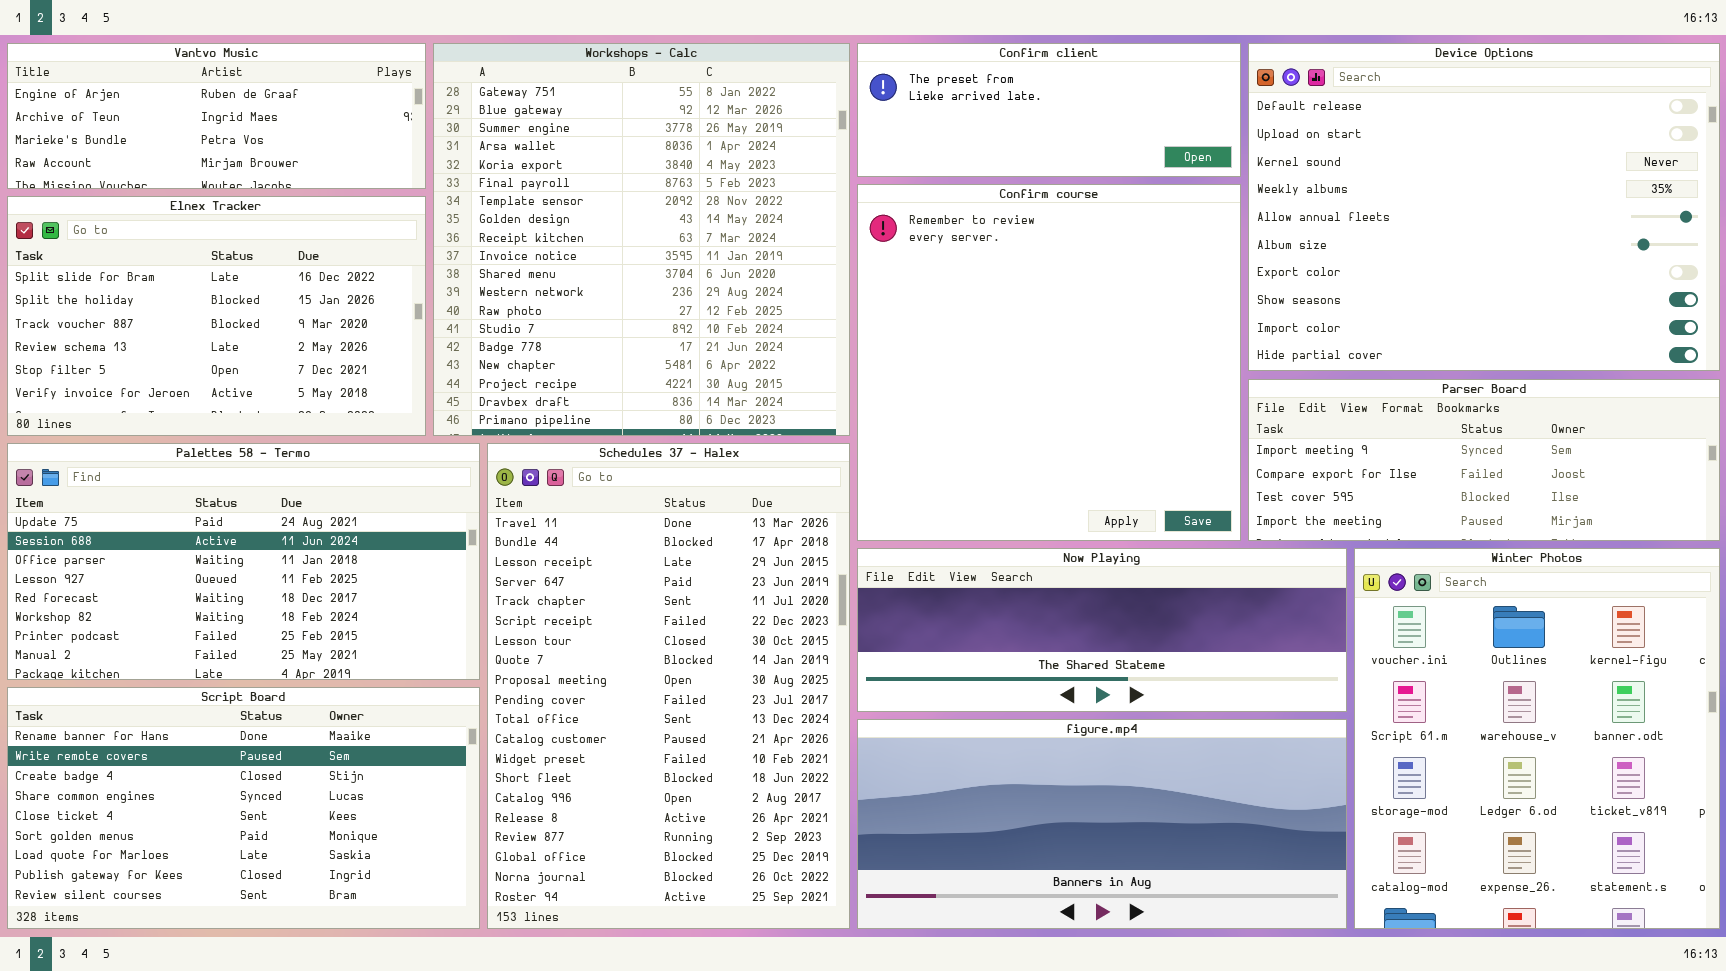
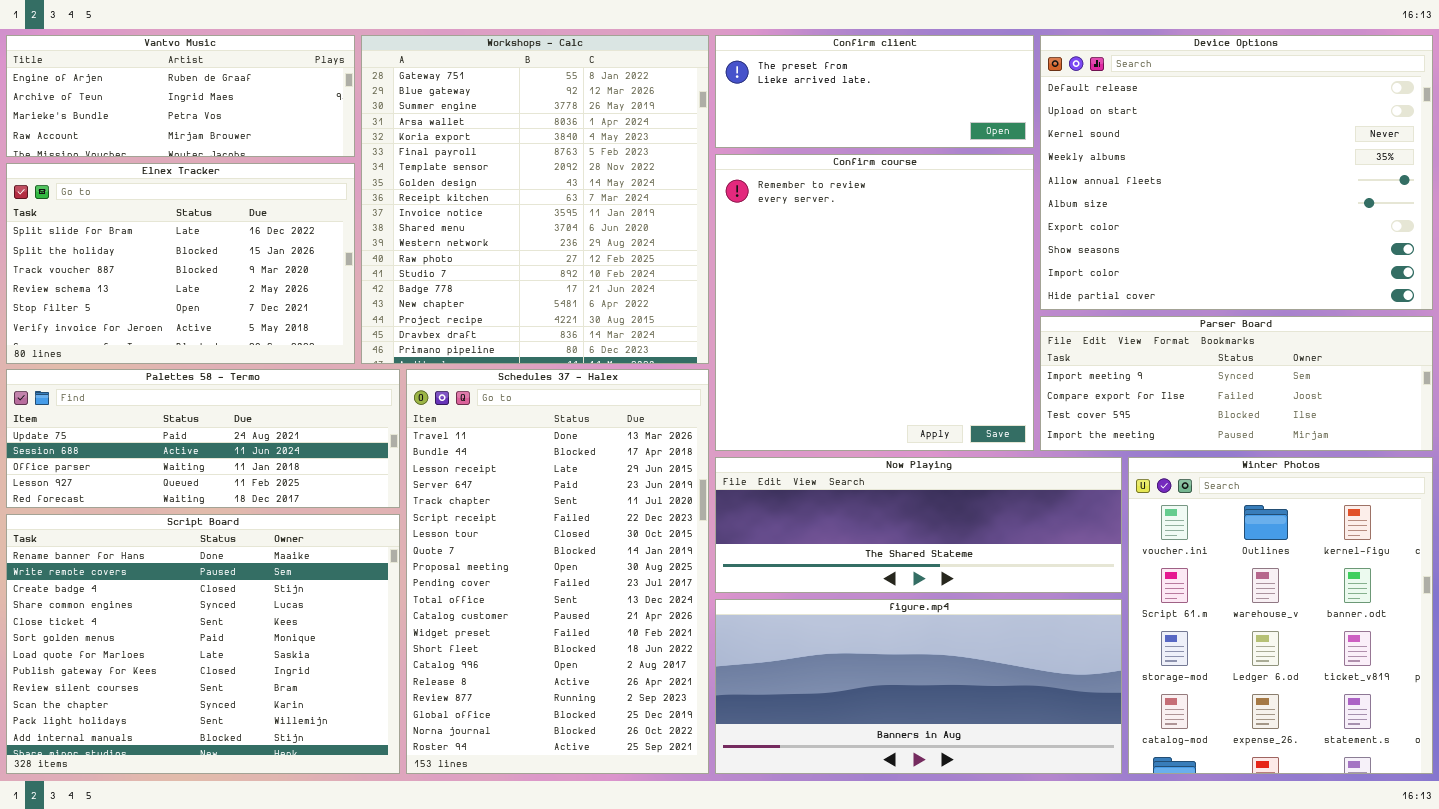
Palettes 58 - Termo: [7,443,480,680] -> [6,369,400,508], resized
Script Board: [7,687,480,929] -> [6,514,400,774], resized

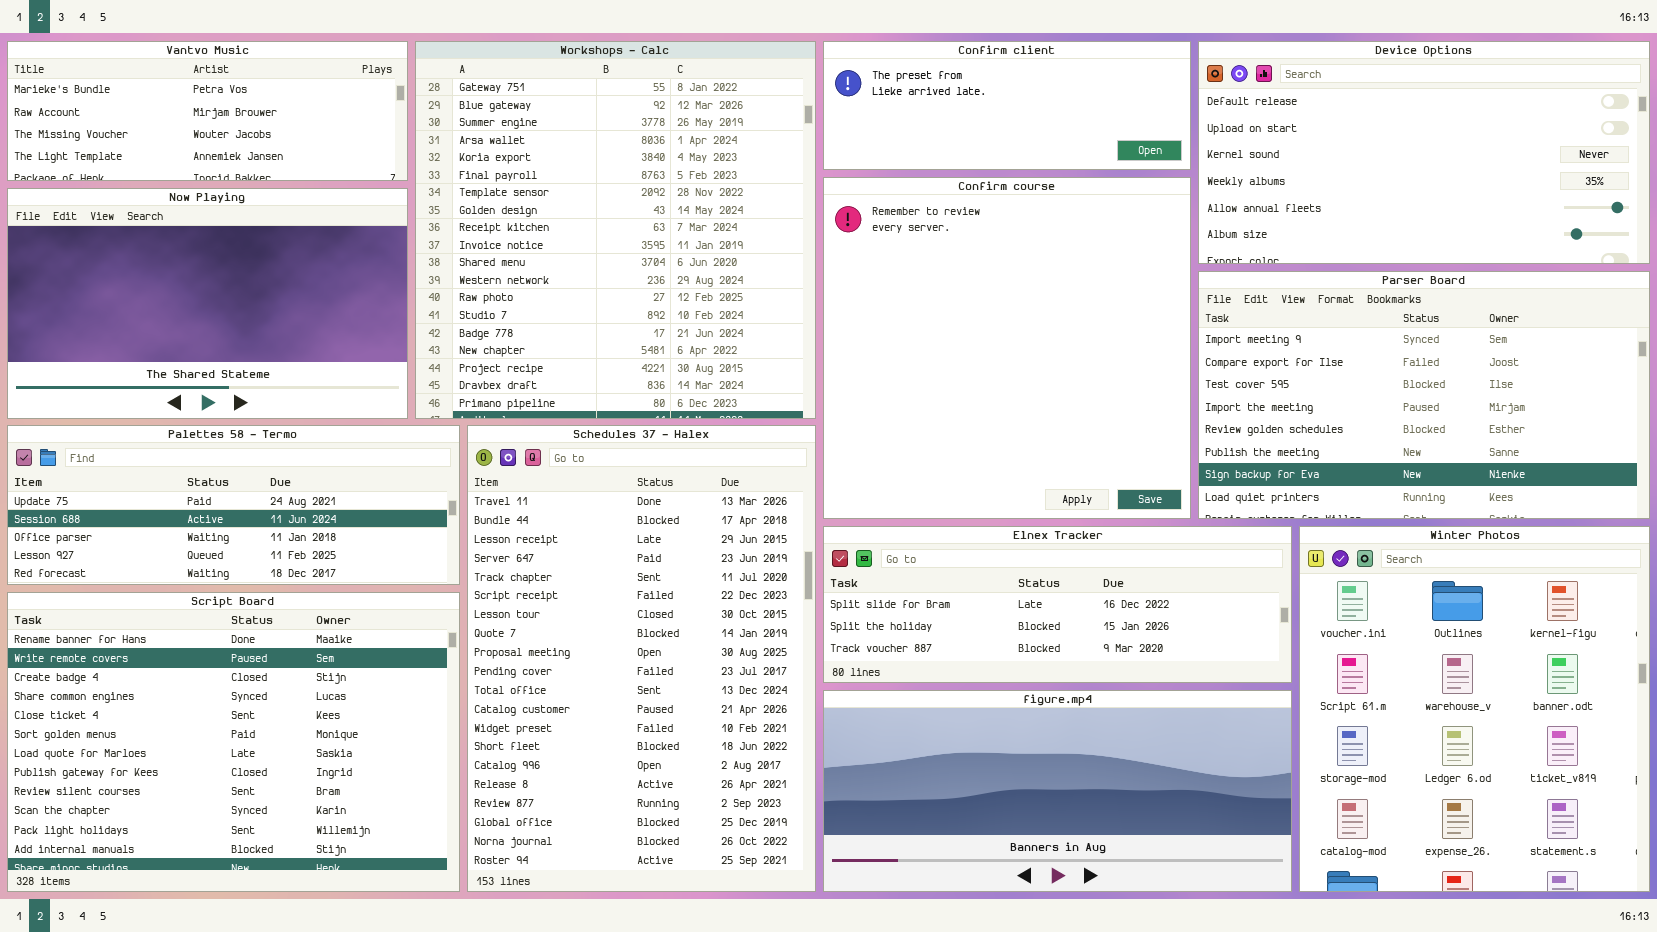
Vantvo Music: [6,35,355,157] -> [7,41,408,181], scrolled down 2 rows
Device Options: [1040,35,1433,310] -> [1198,41,1650,264], resized
Elnex Tracker: [6,163,355,364] -> [823,526,1292,683], moved, resized
Parser Board: [1040,316,1433,451] -> [1198,271,1650,519], resized
Now Playing: [715,457,1122,593] -> [7,188,408,419], moved, resized

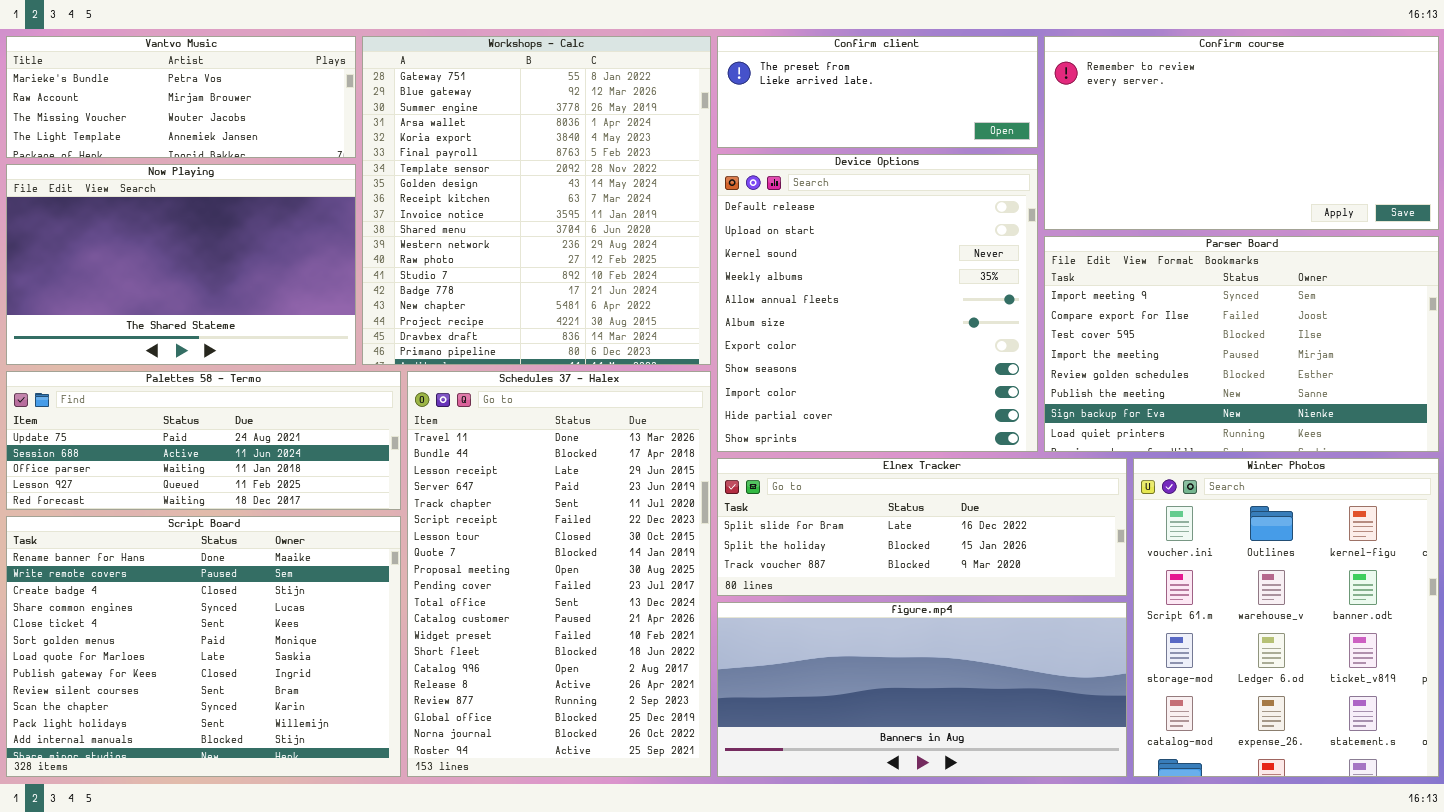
Device Options: [1198,41,1650,264] -> [717,154,1038,452], moved, resized
Confirm course: [823,177,1191,519] -> [1044,36,1439,230], moved, resized

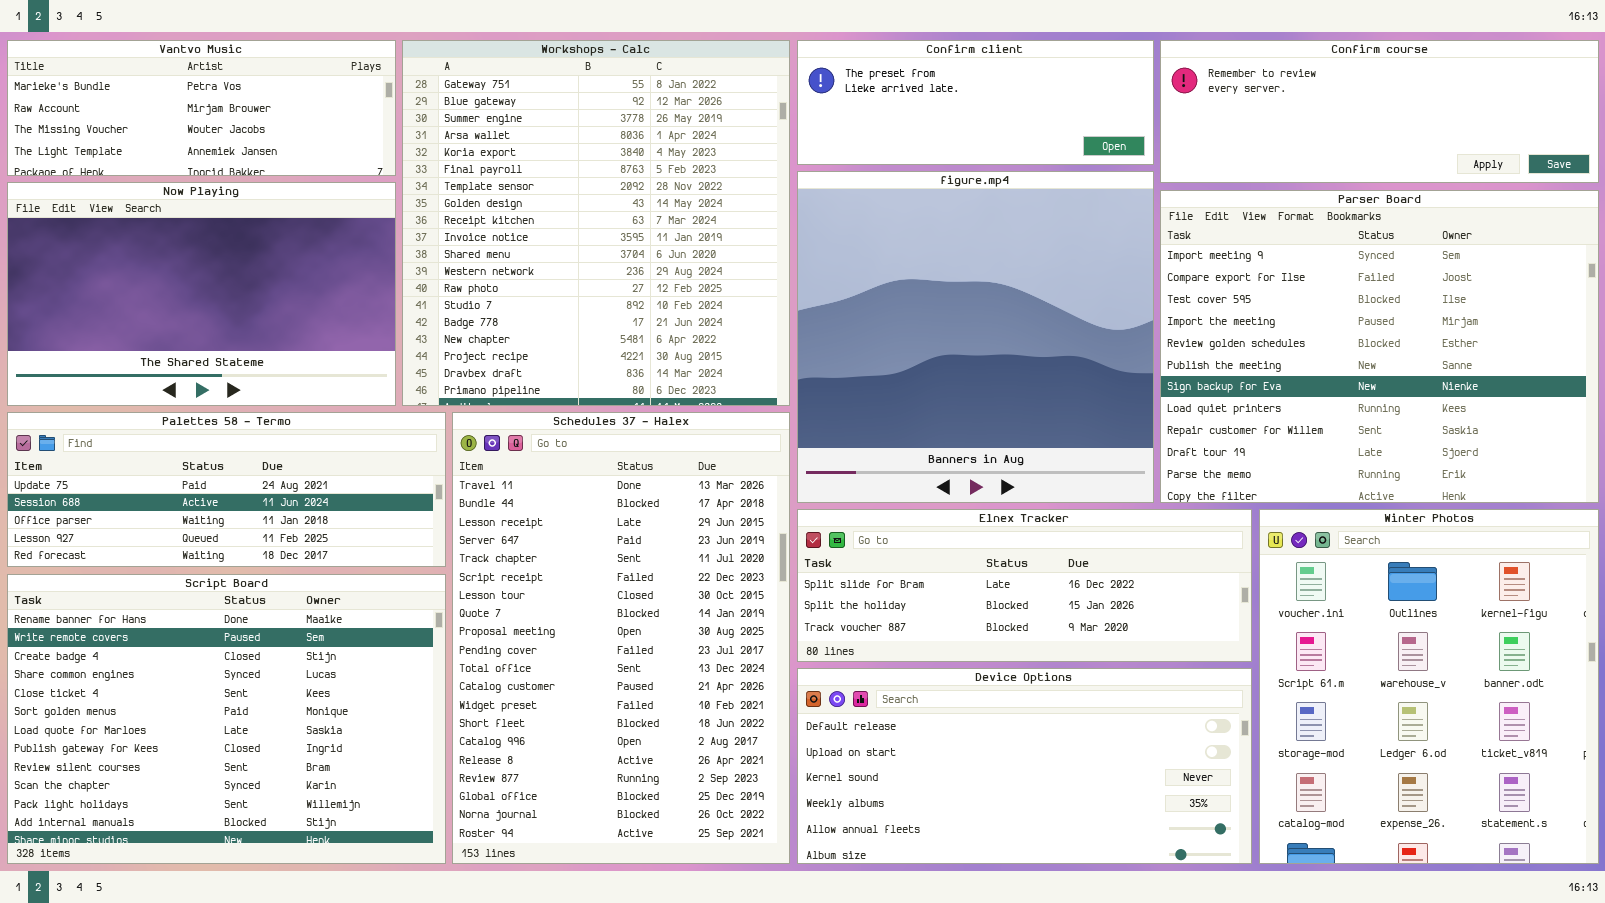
Confirm course: [1044,36,1439,230] -> [1160,40,1599,183], resized
Device Options: [717,154,1038,452] -> [797,668,1252,864], moved, resized
Parser Board: [1044,236,1439,452] -> [1160,190,1599,503], resized
figure.mp4: [717,602,1127,777] -> [797,171,1154,503], moved, resized

